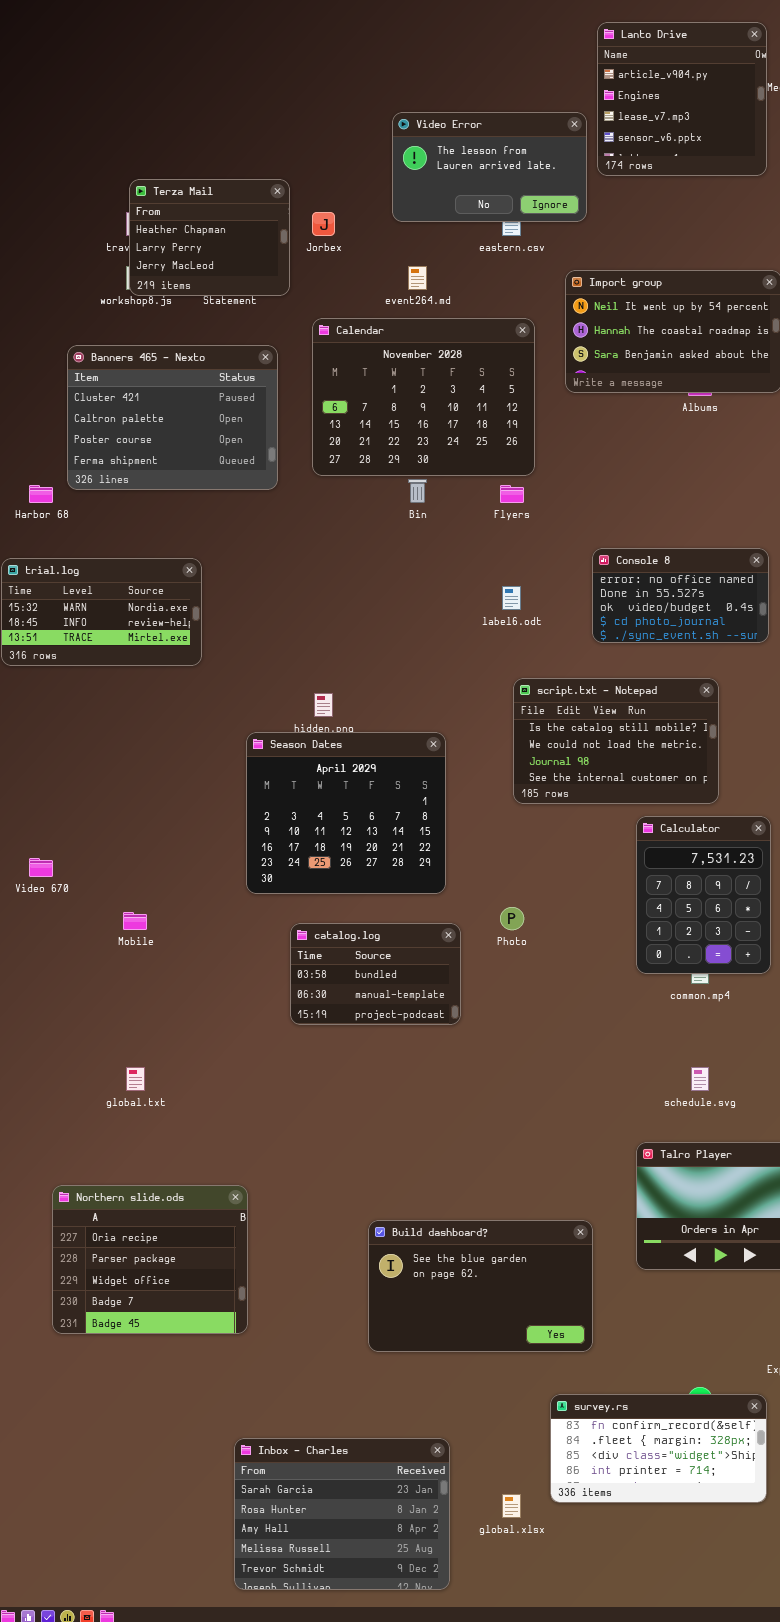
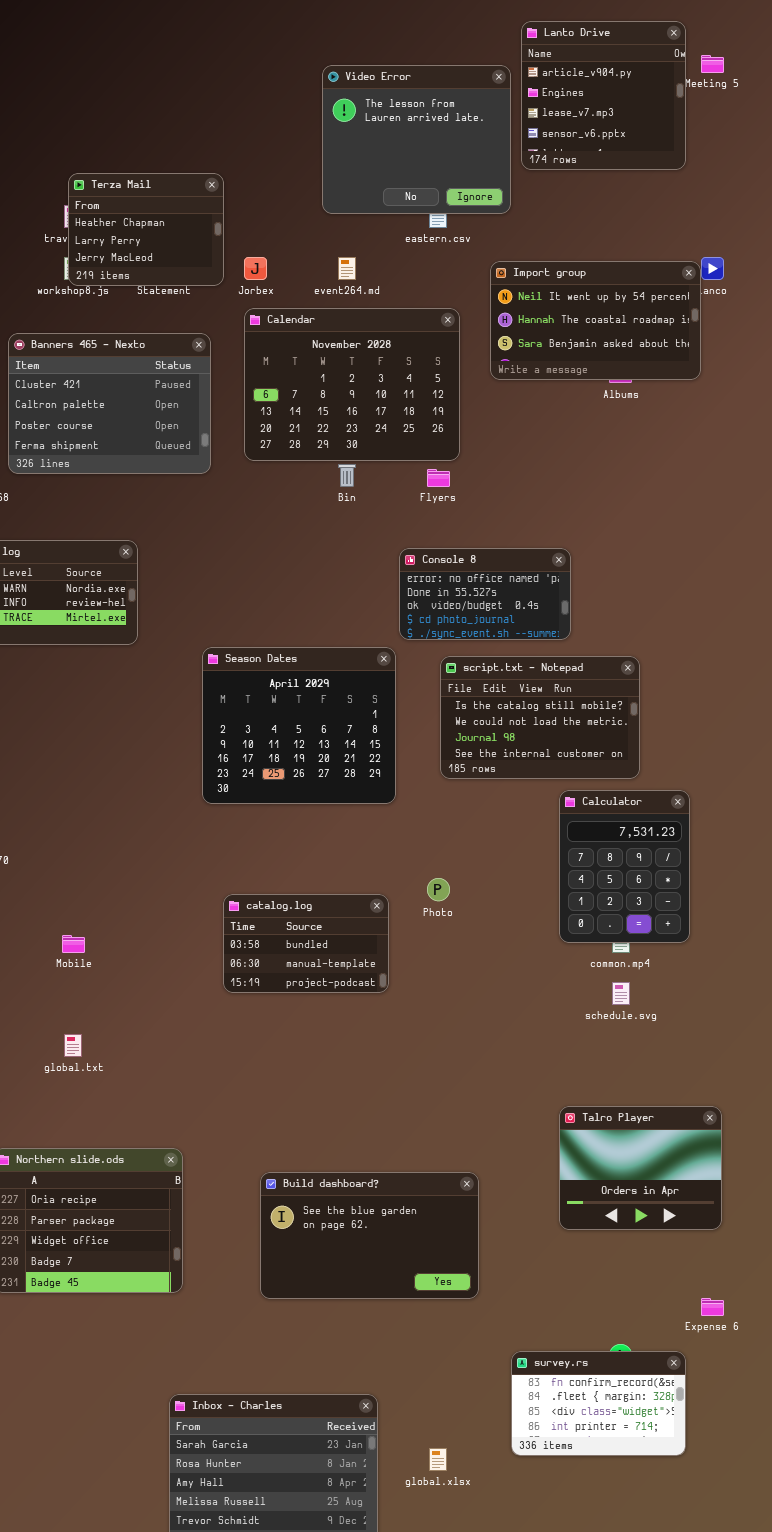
Video Error: [392,112,587,222] -> [322,65,511,214], resized
Jorbex: [312,212,335,236] -> [244,257,267,280], moved
Console 8: [592,548,769,643] -> [399,548,571,640], moved
Season Dates: [246,732,446,894] -> [202,647,396,804], moved
Mobile: [123,912,147,930] -> [62,935,85,953], moved
schedule.svg: [691,1067,709,1091] -> [612,982,630,1005], moved
Build dashboard?: [368,1220,593,1352] -> [260,1172,479,1299], moved
survey.rs: [550,1394,767,1503] -> [511,1351,686,1456], resized

